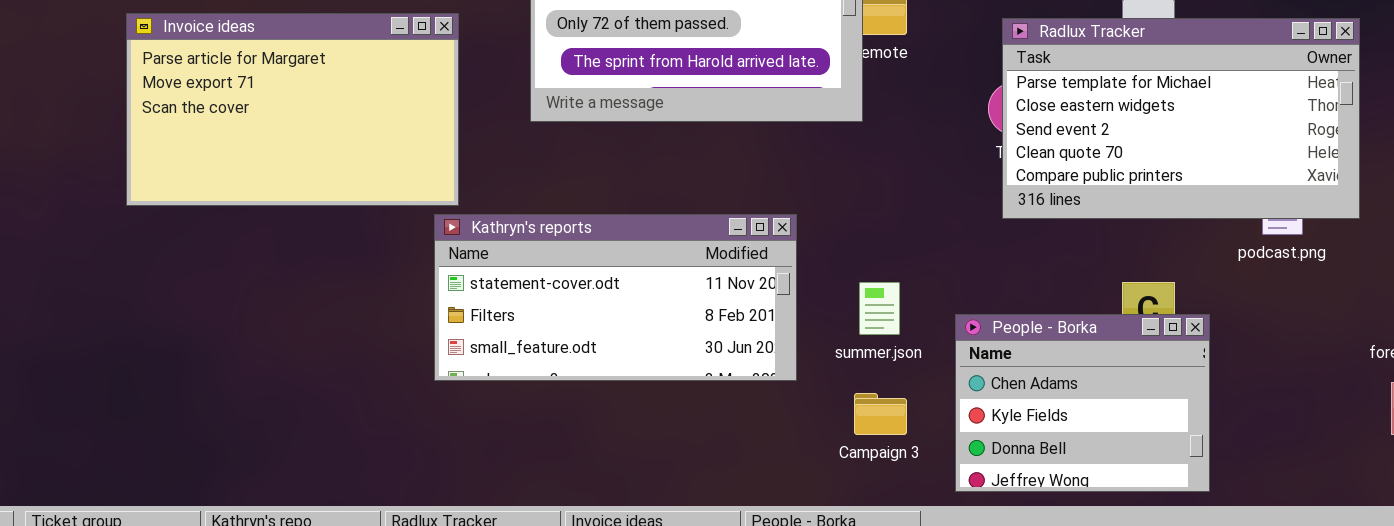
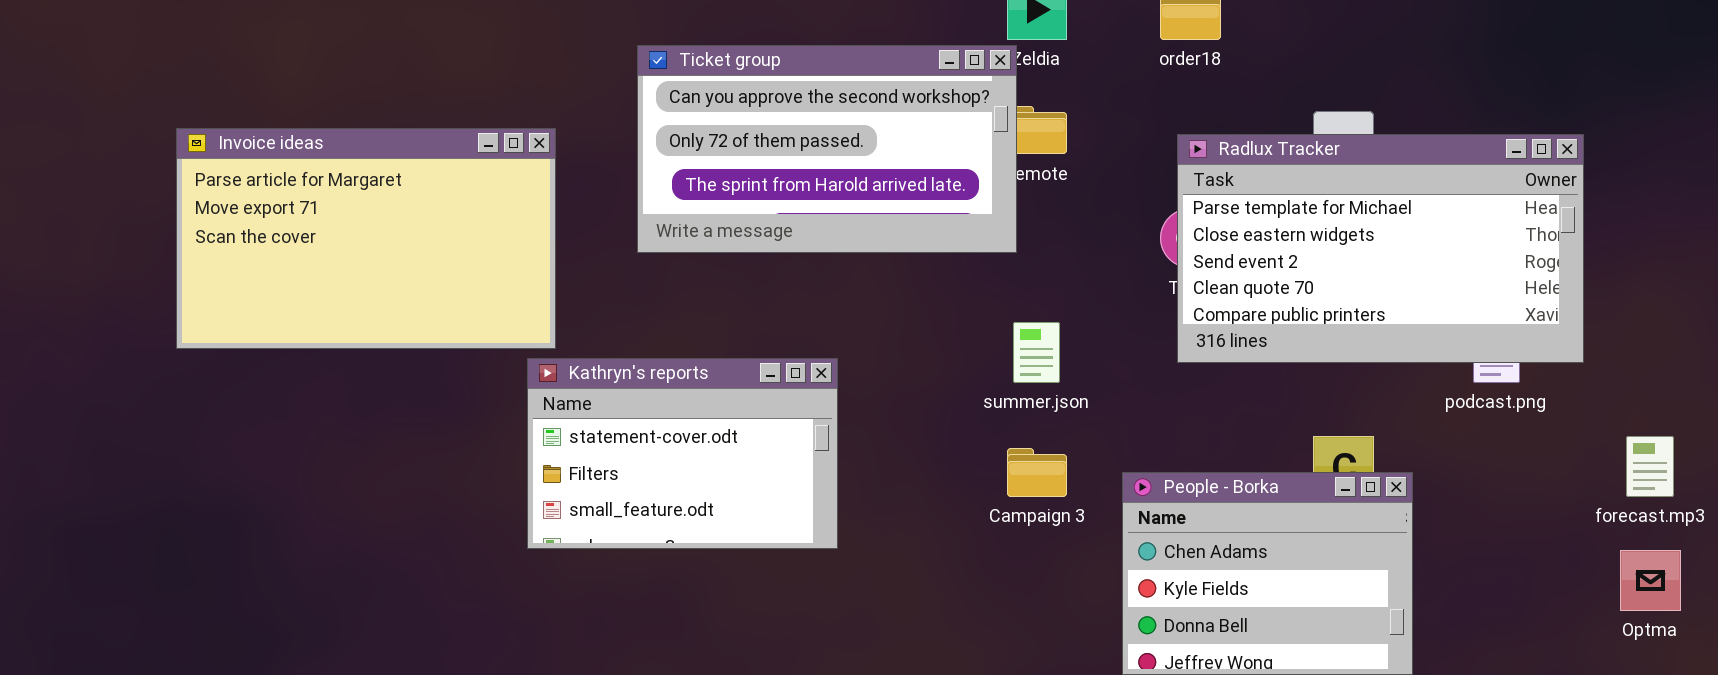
Kathryn's reports: [434,214,797,381] -> [527,358,838,549], resized
summer.json: [859,282,900,335] -> [1013,322,1060,383], moved
Campaign 3: [854,393,907,435] -> [1007,448,1067,497], moved

